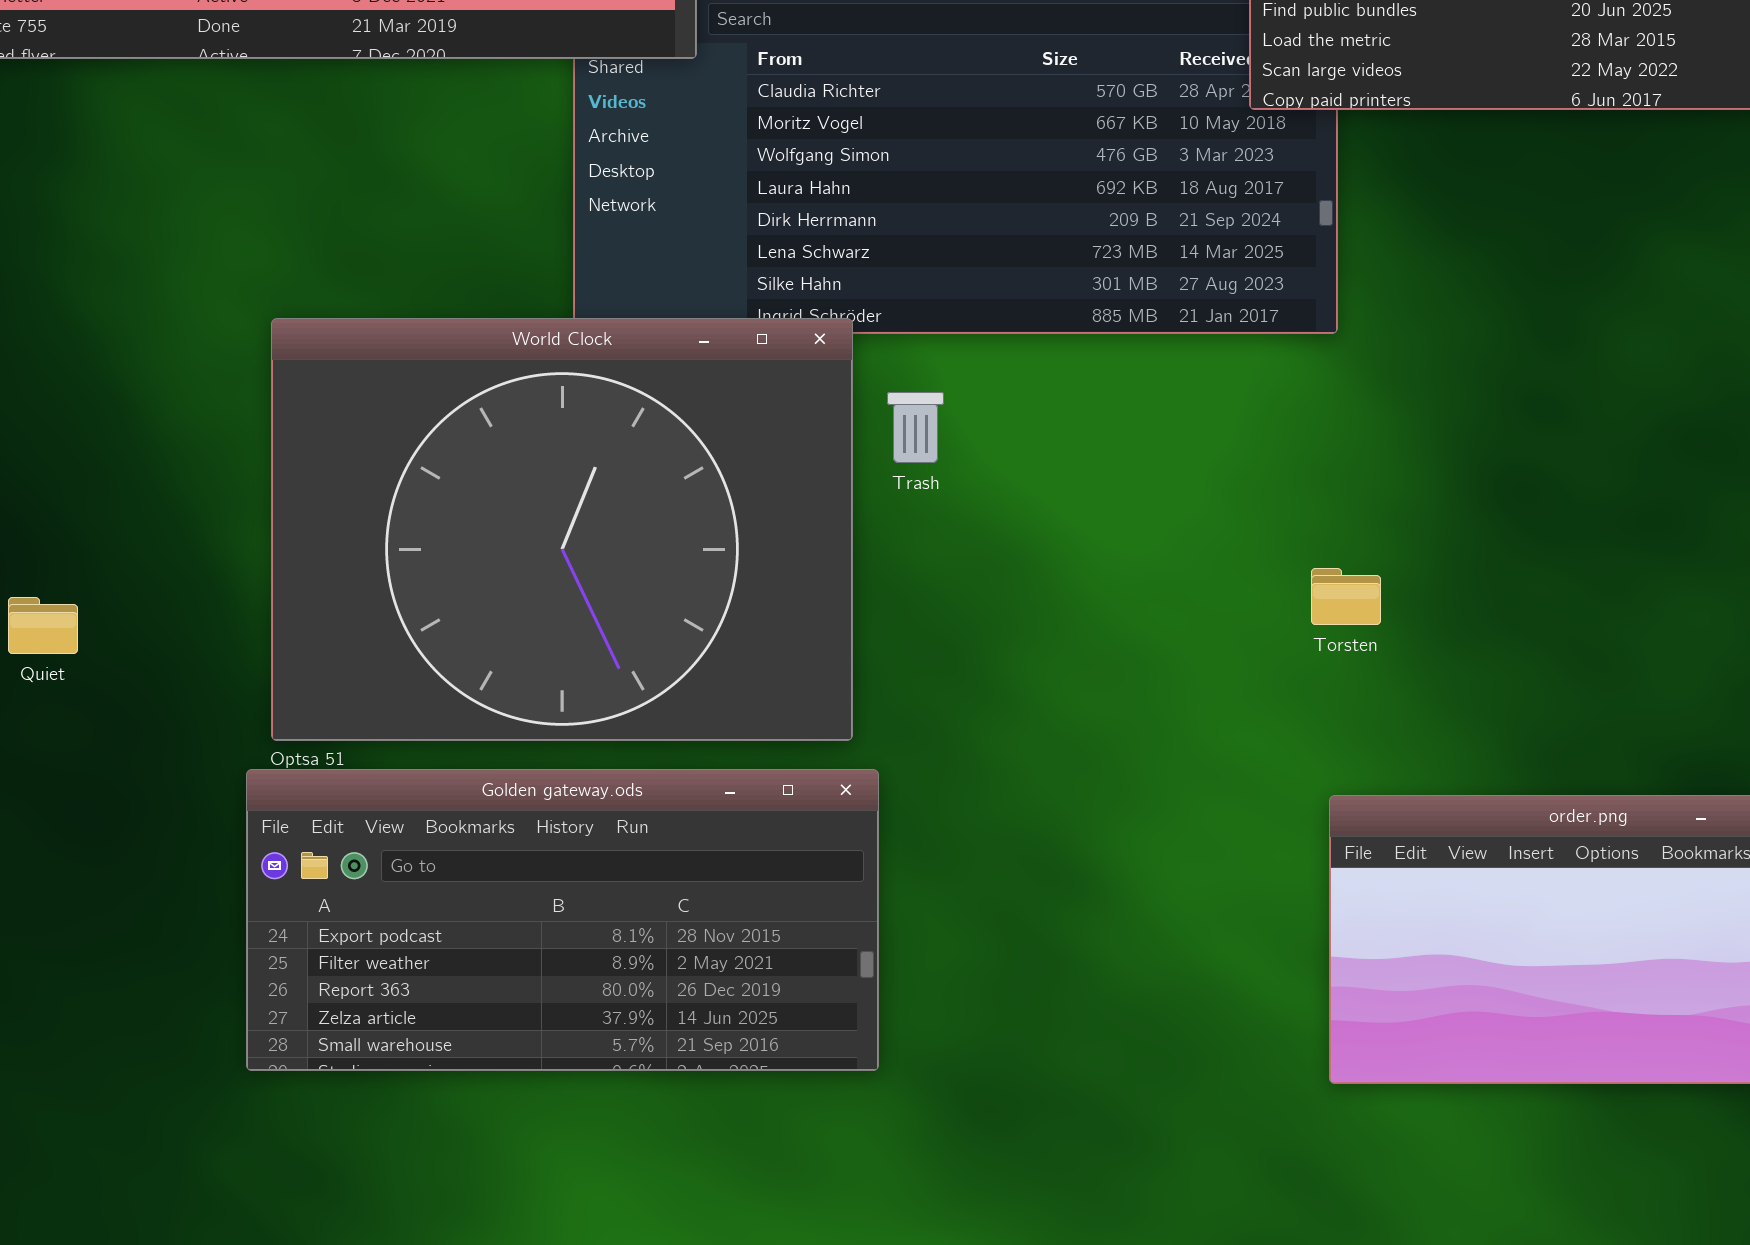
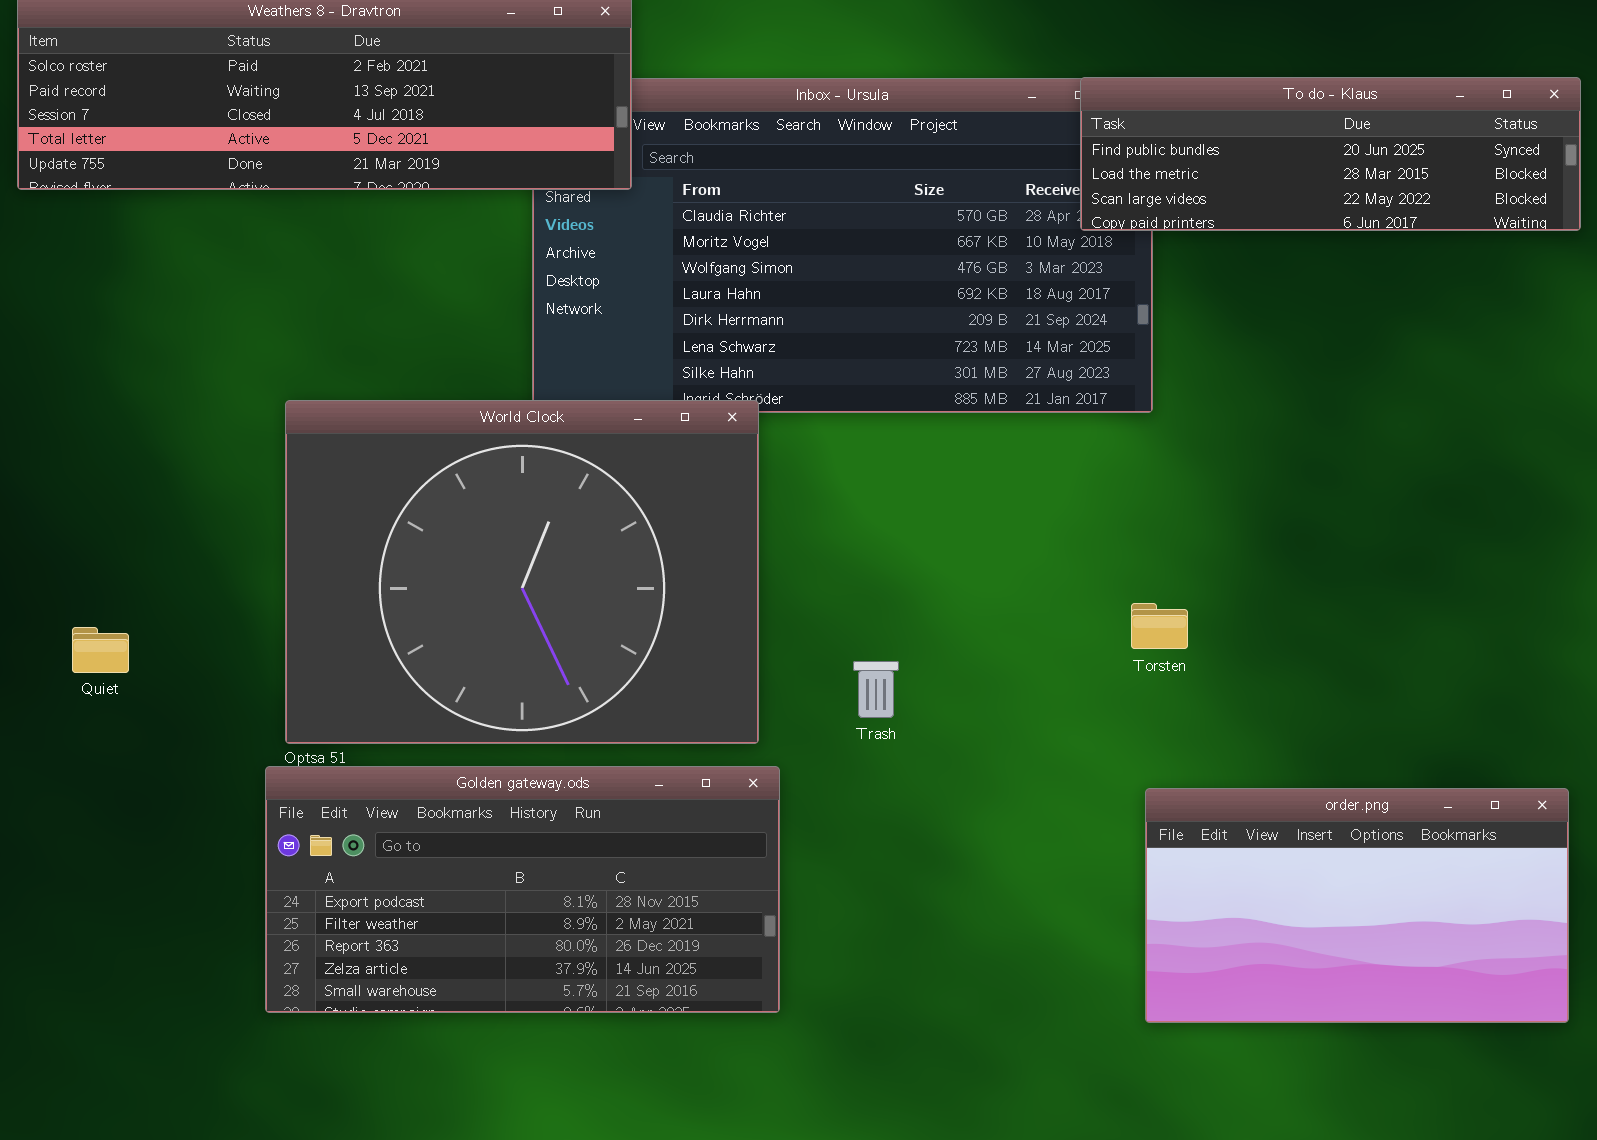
Trash: [887,392,944,463] -> [853,661,899,718], moved

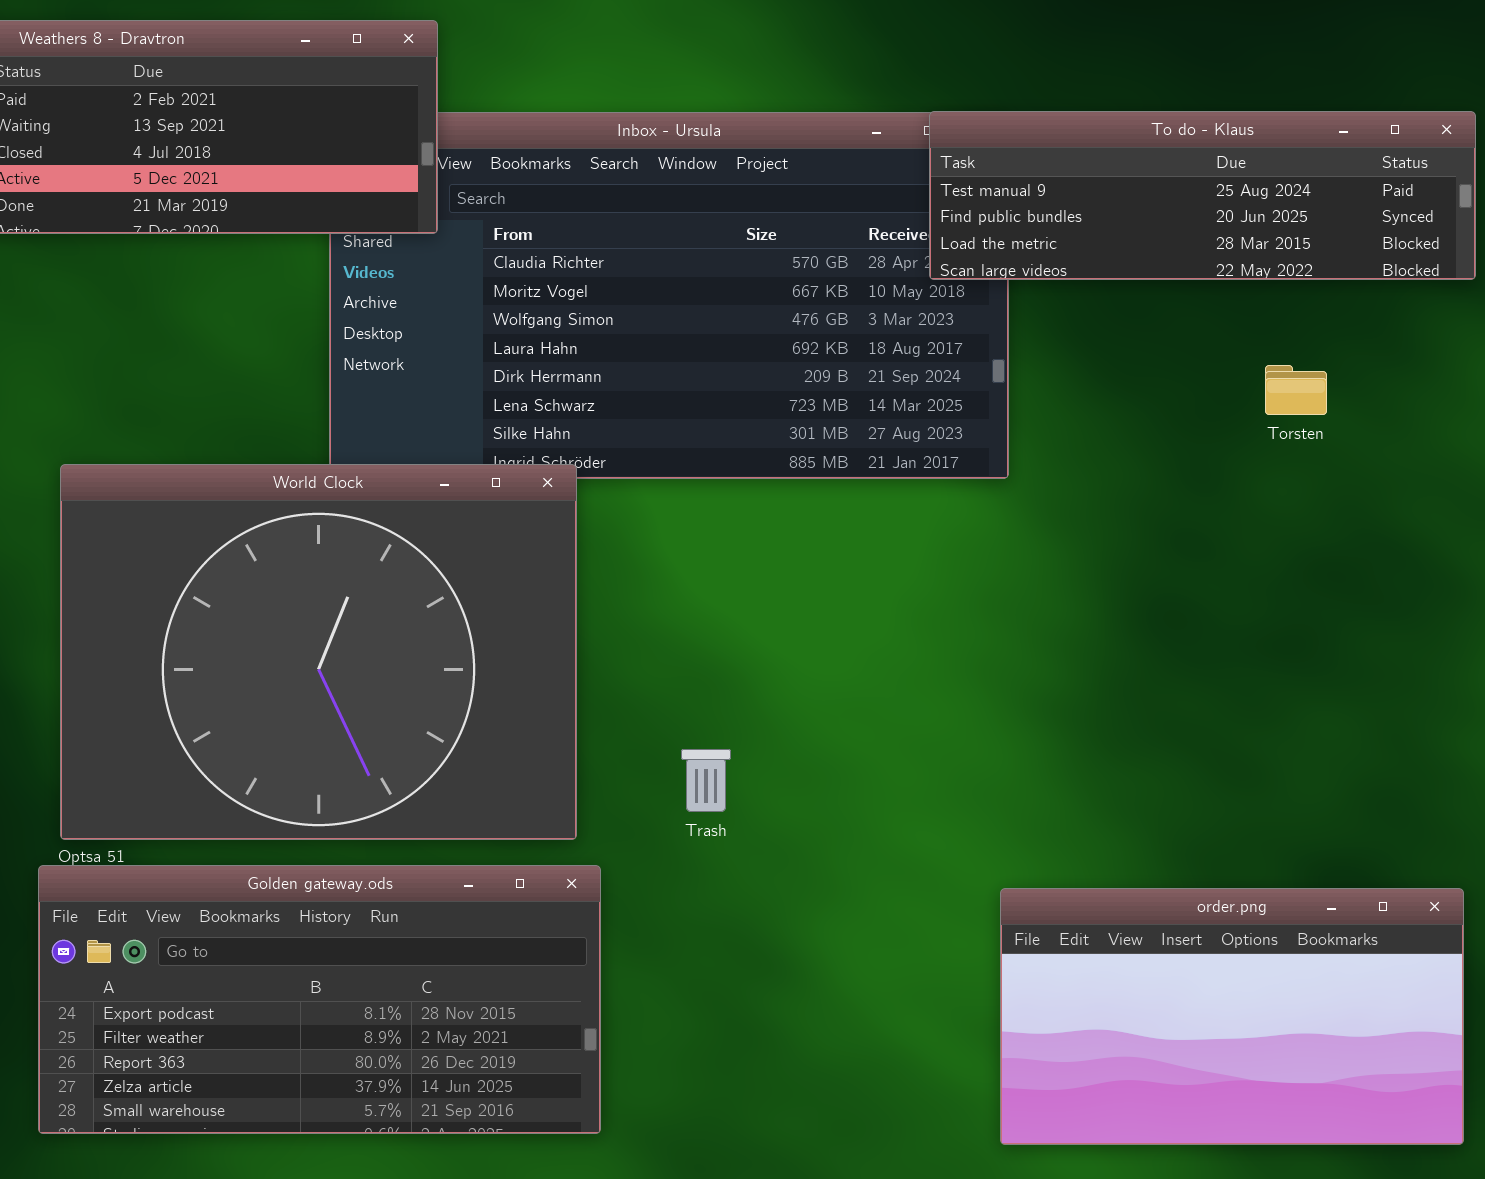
To do - Klaus: [1080,77,1581,231] -> [929,111,1476,280], scrolled up 1 row
Torsten: [1131,603,1188,649] -> [1265,365,1327,415], moved

